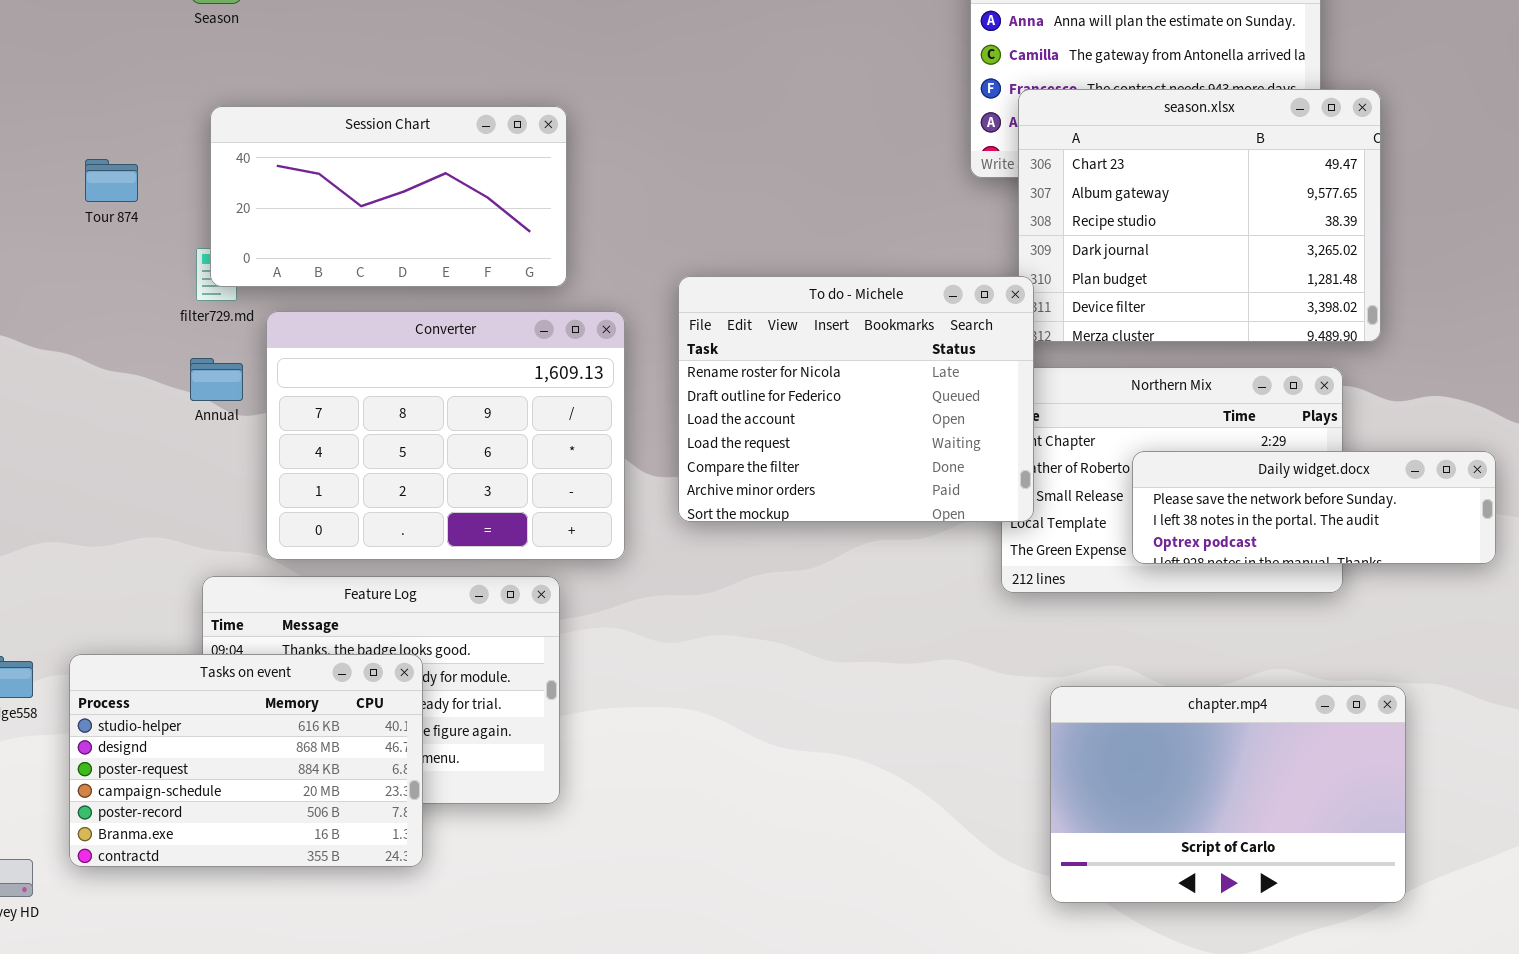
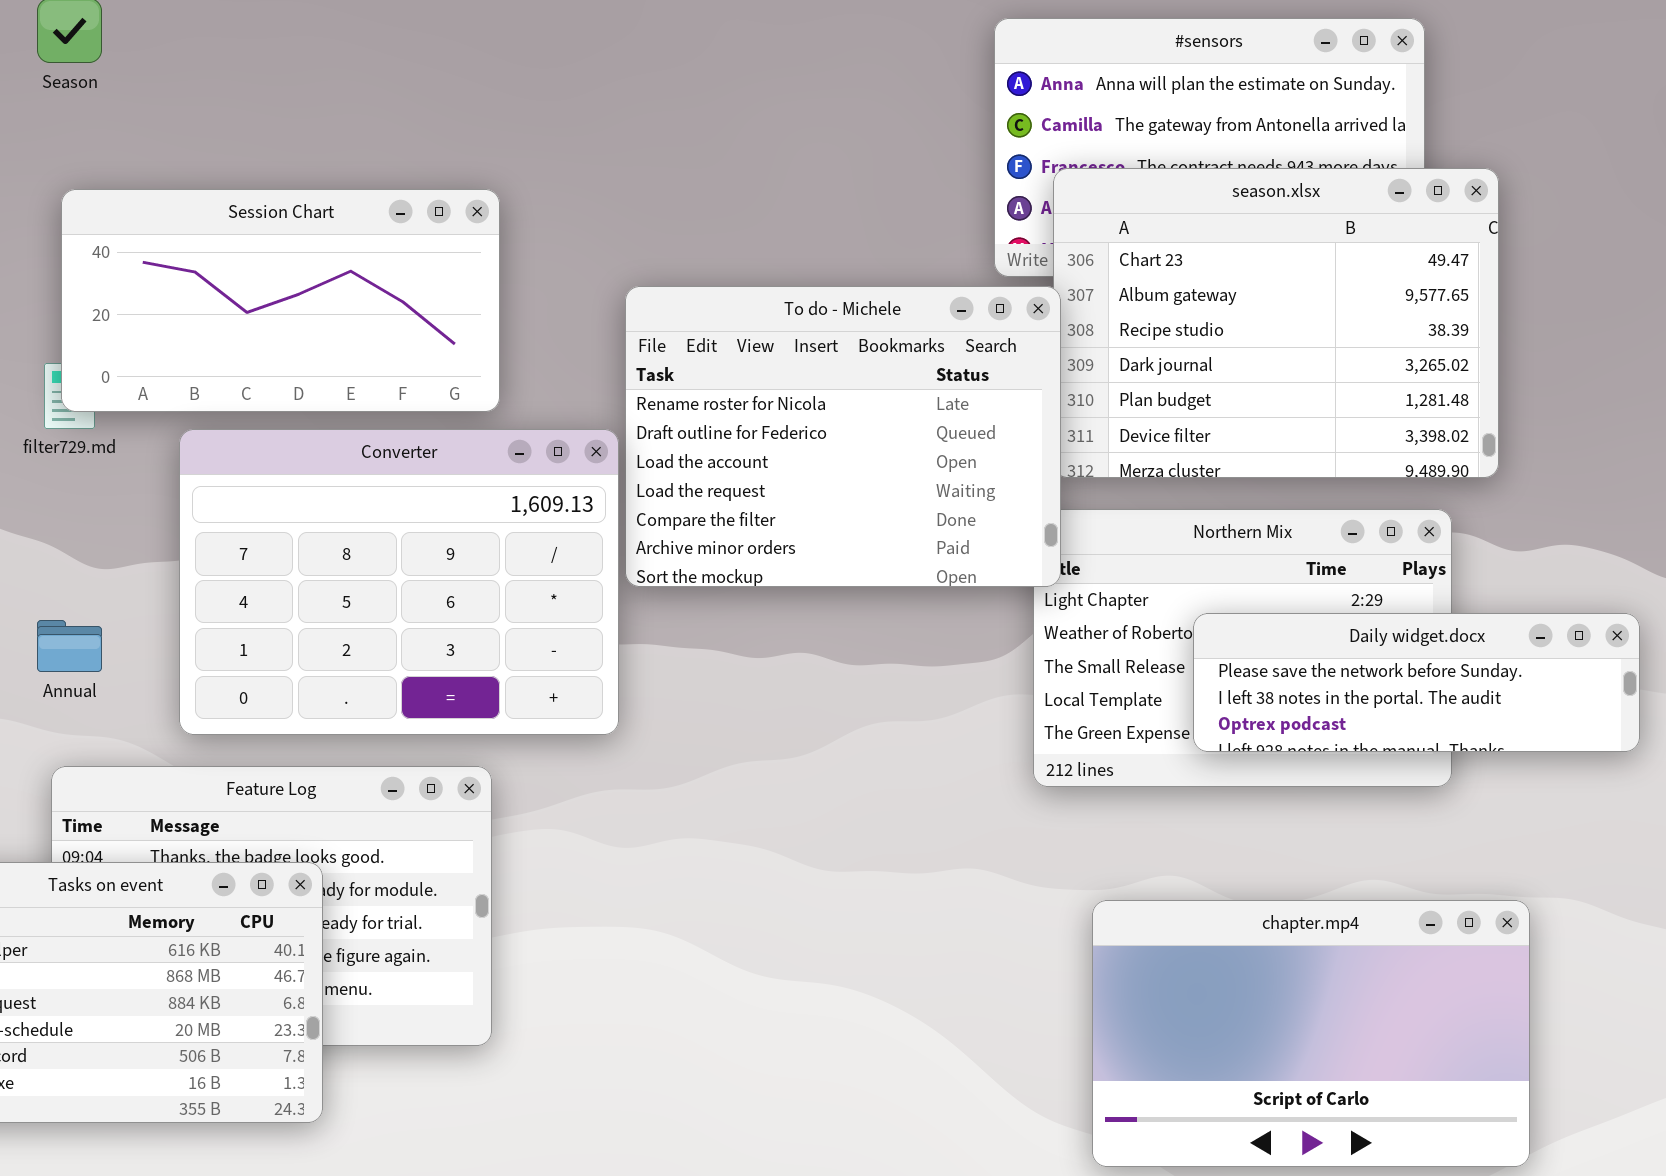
To do - Michele: [678,276,1034,522] -> [625,286,1061,587], moved
Converter: [266,311,625,560] -> [179,429,619,735], moved
Annual: [190,358,243,401] -> [37,620,102,672], moved

